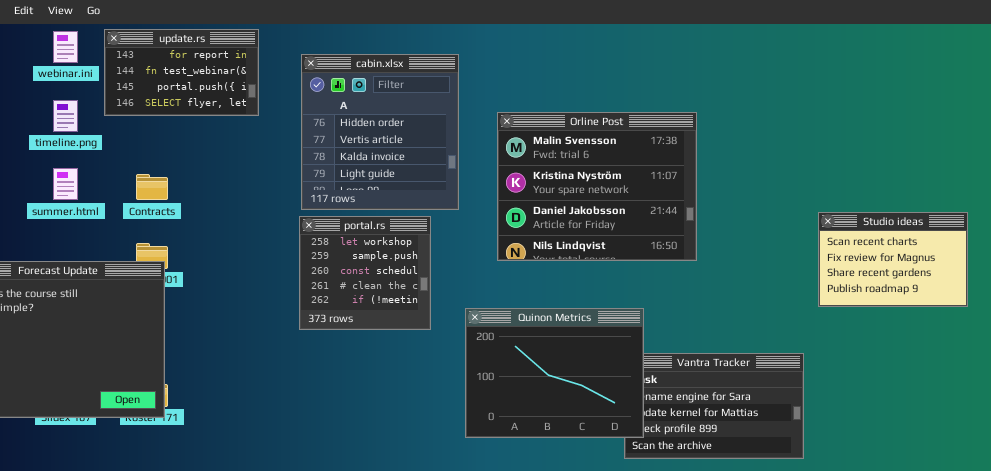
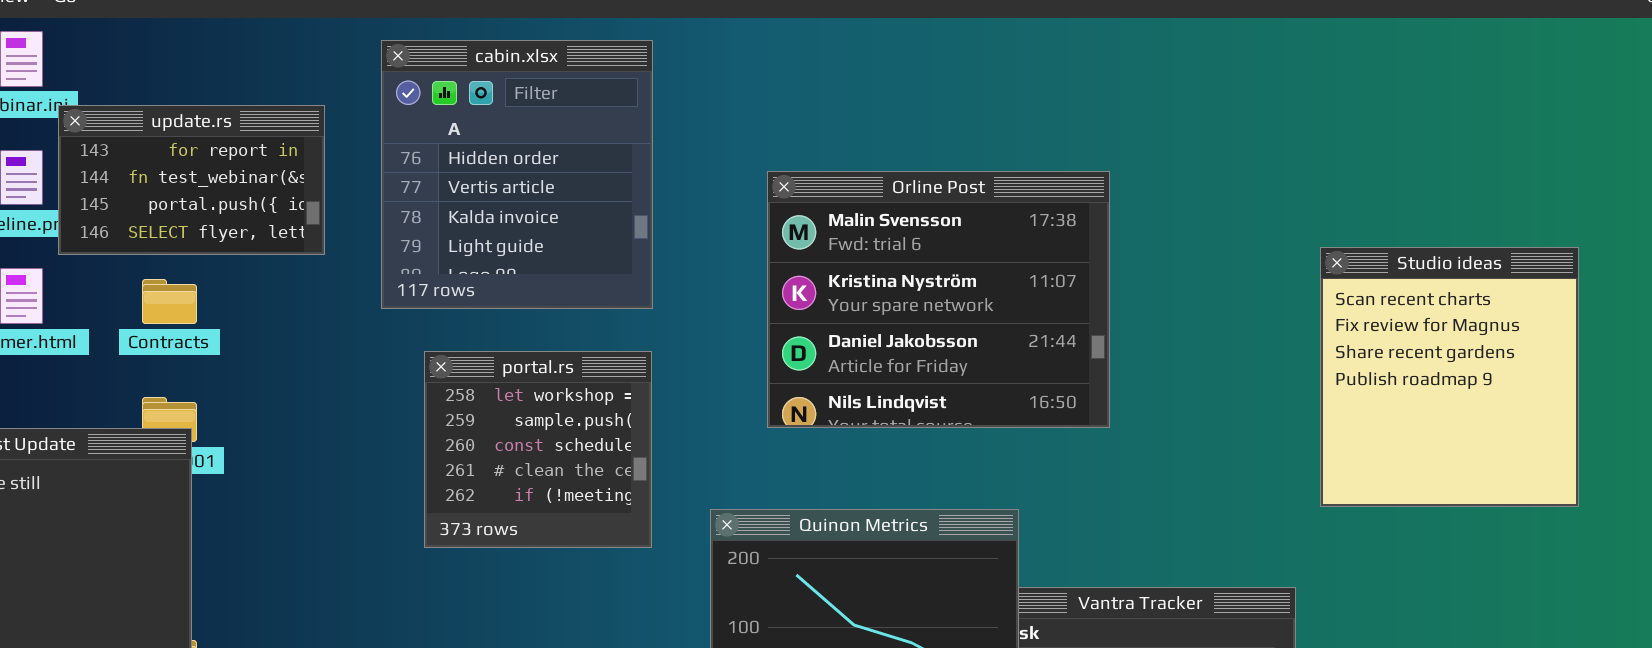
update.rs: [104,29,259,116] -> [58,105,325,255], moved
cabin.xlsx: [301,54,459,210] -> [381,40,653,309], moved
Studio ideas: [818,212,968,307] -> [1320,247,1579,507], resized

